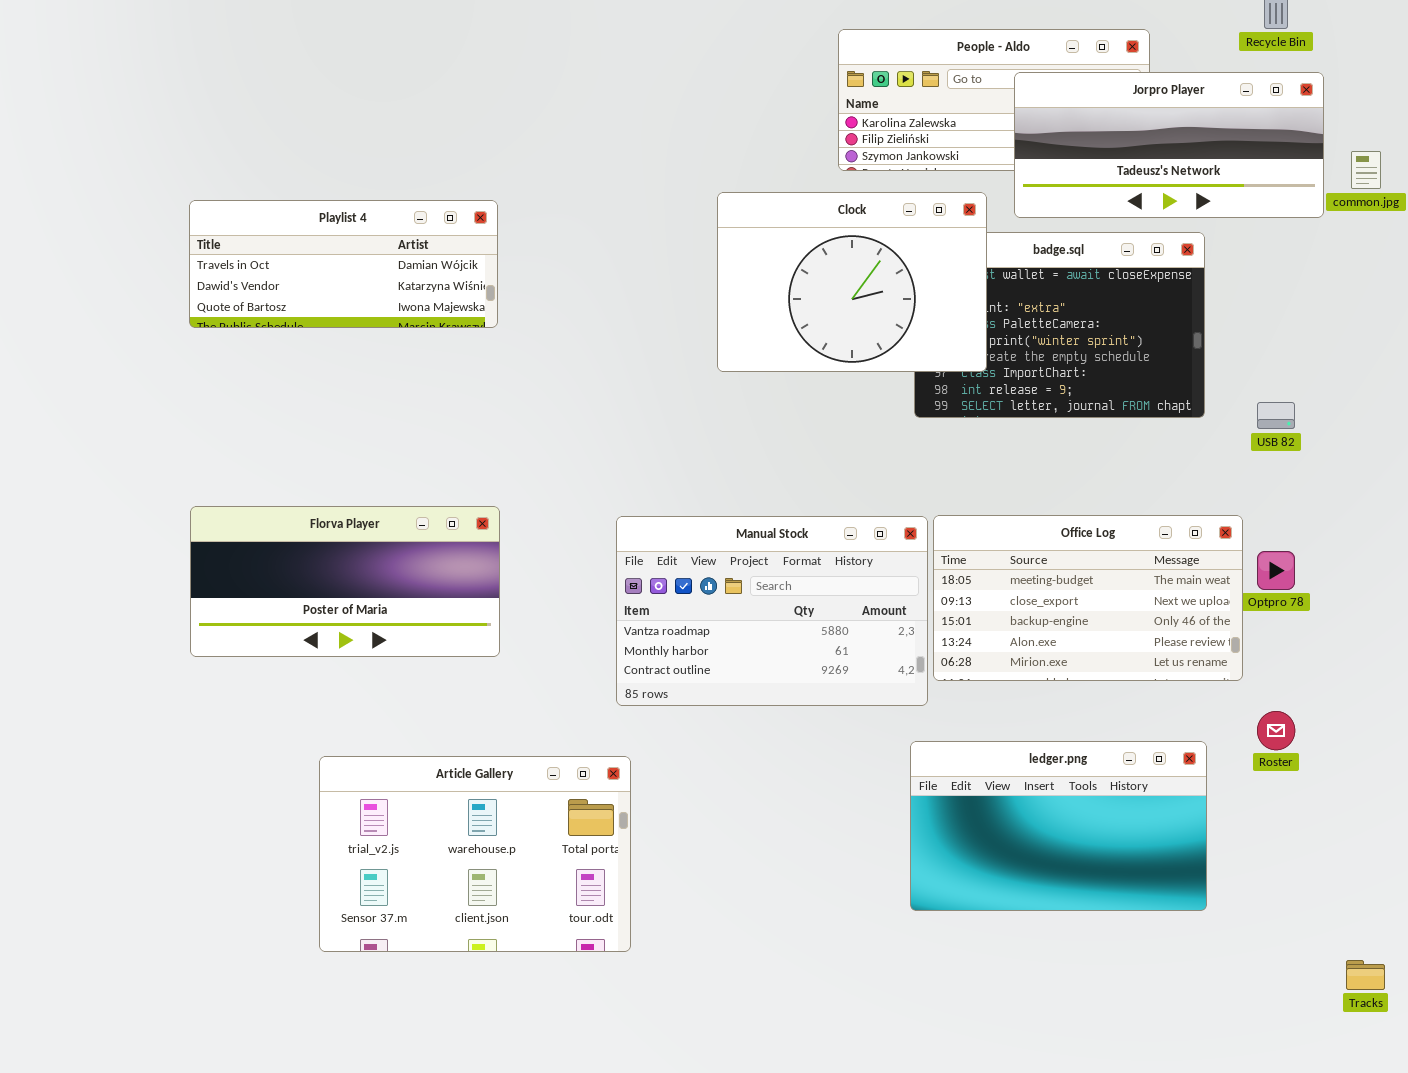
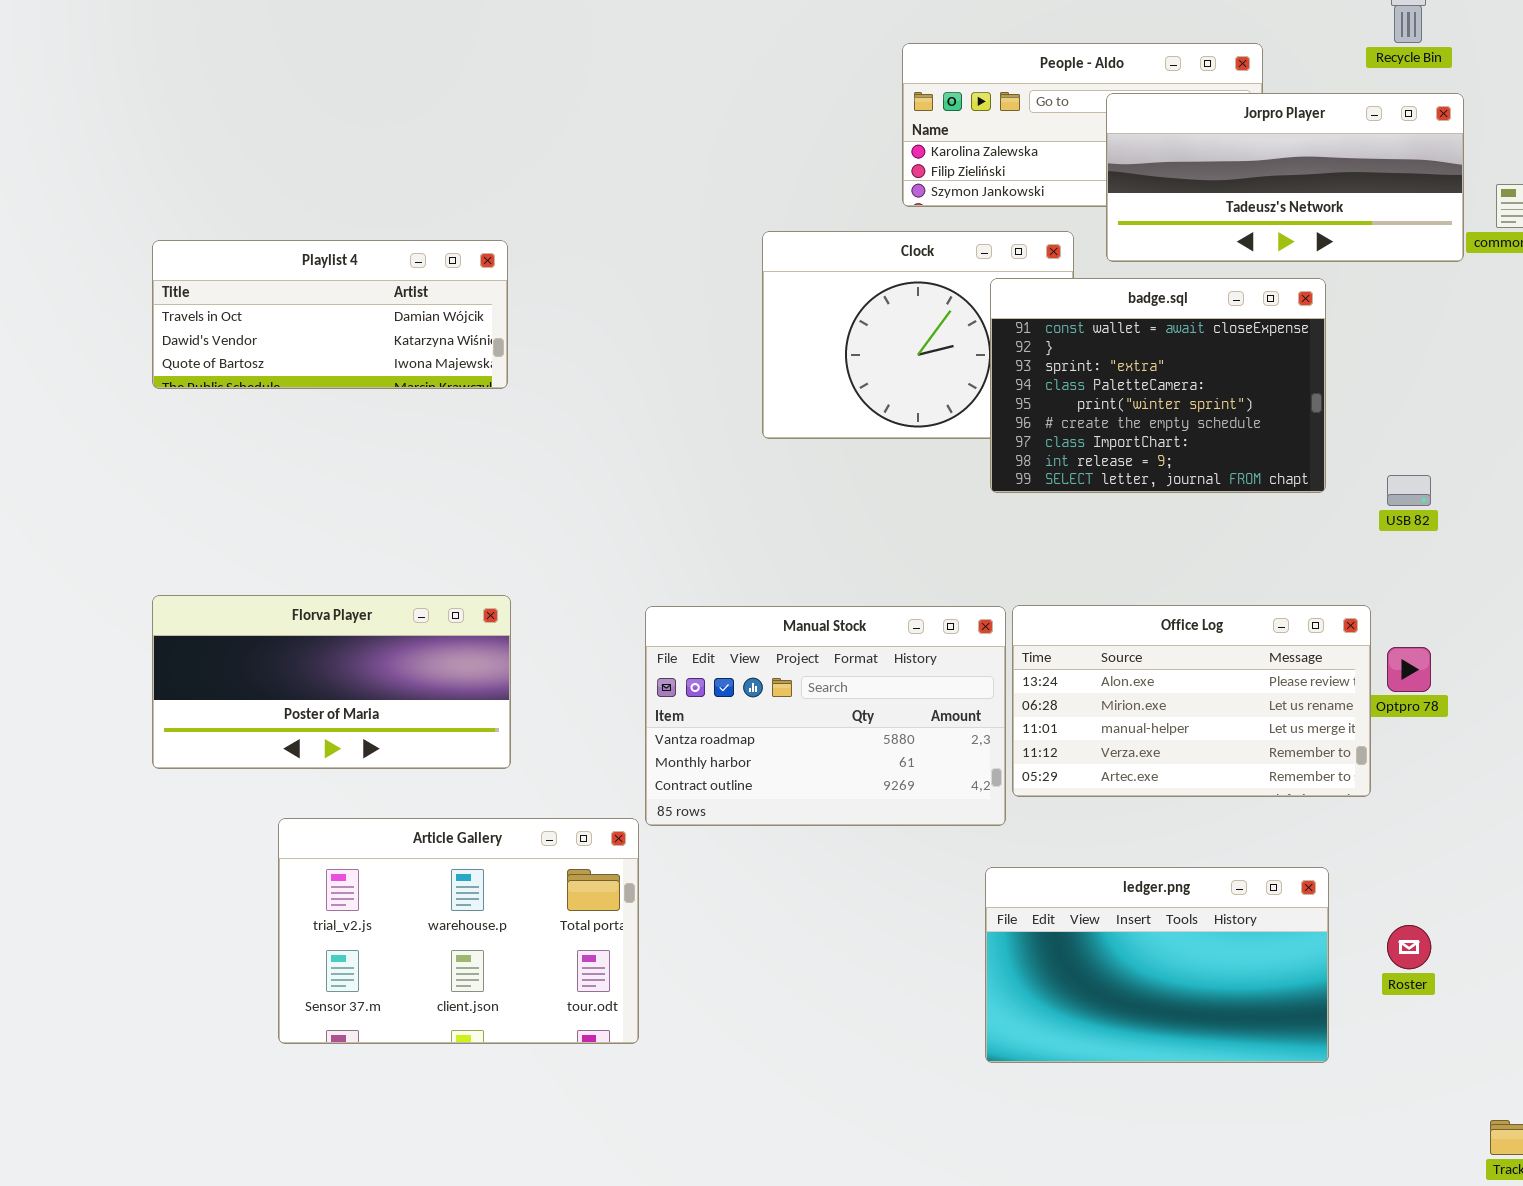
badge.sql: [914,232,1205,418] -> [990,278,1326,493], raised
Office Log: [933,515,1243,681] -> [1012,605,1371,797], scrolled down 3 rows
Roster: [1257,711,1295,750] -> [1387,925,1431,969], moved
Article Gallery: [319,756,631,952] -> [278,818,639,1044], moved

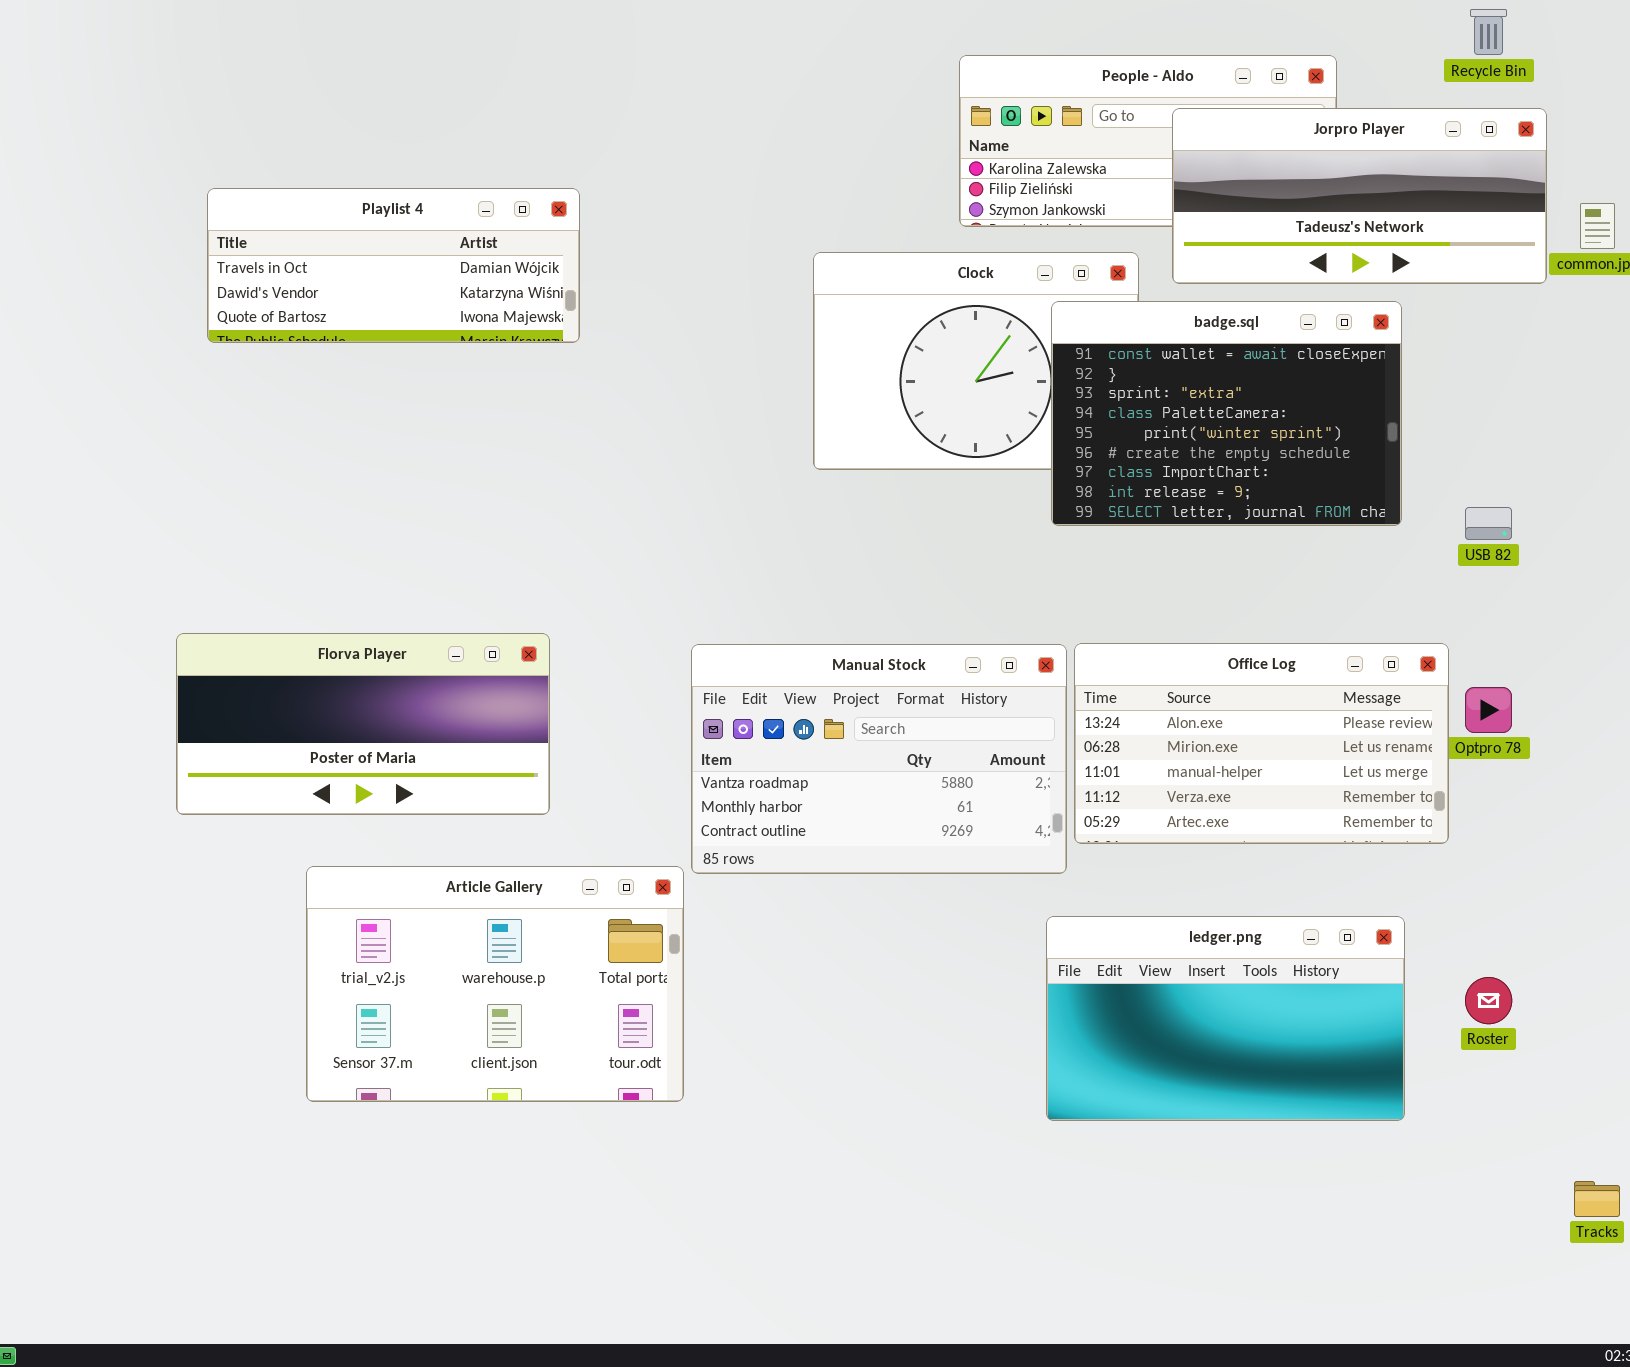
Playlist 4: [152,240,508,389] -> [207,188,580,343], moved

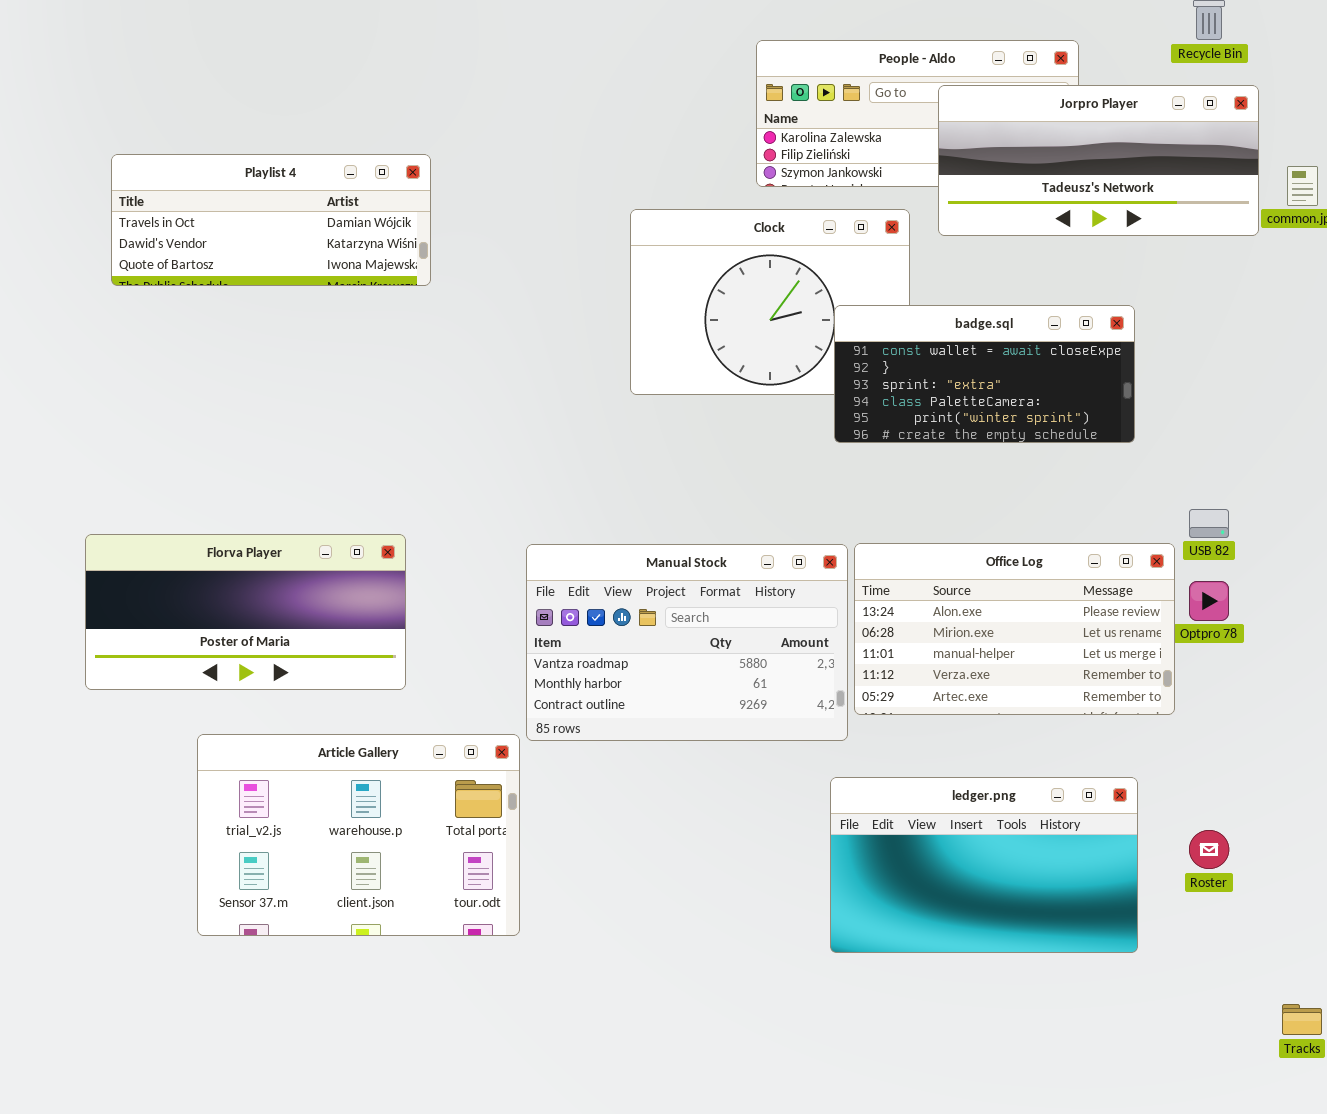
badge.sql: [1051,301,1402,526] -> [834,305,1135,443], resized
USB 82: [1465,507,1512,540] -> [1189,509,1229,538], moved

